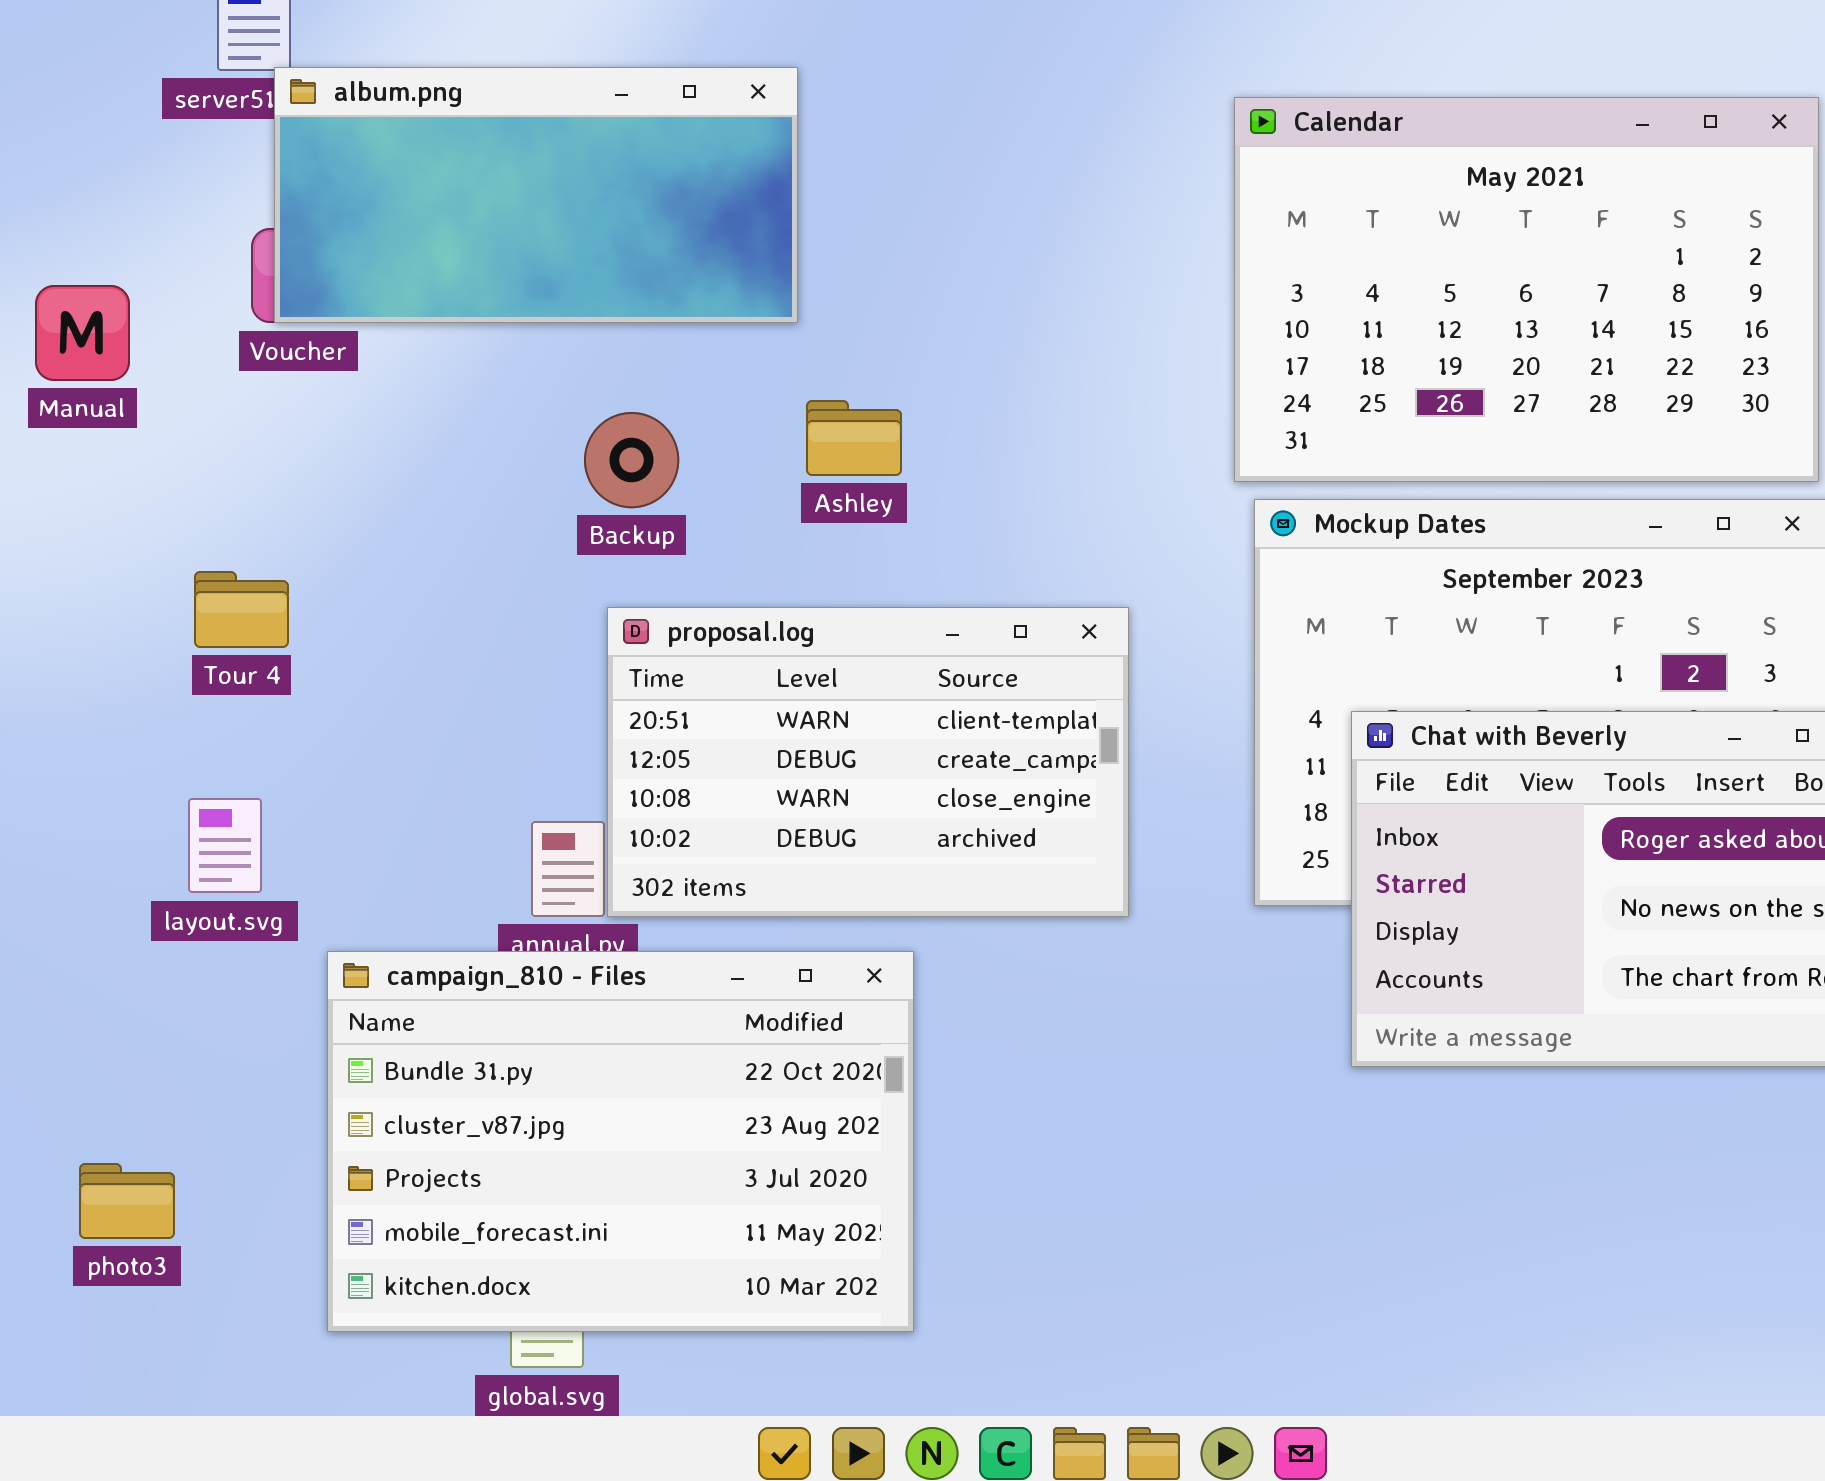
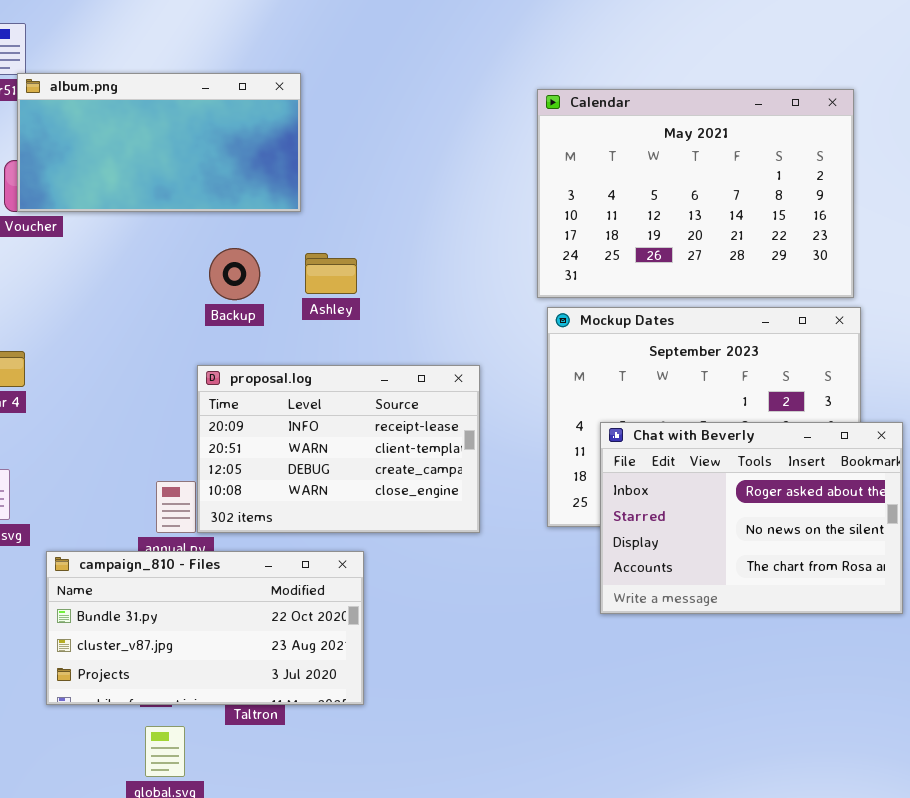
Backup: [584,412,679,508] -> [209,248,260,300], moved
proposal.log: [607,607,1129,917] -> [197,365,480,533], scrolled up 1 row
campaign_810 - Files: [327,951,914,1332] -> [46,551,364,705], resized

